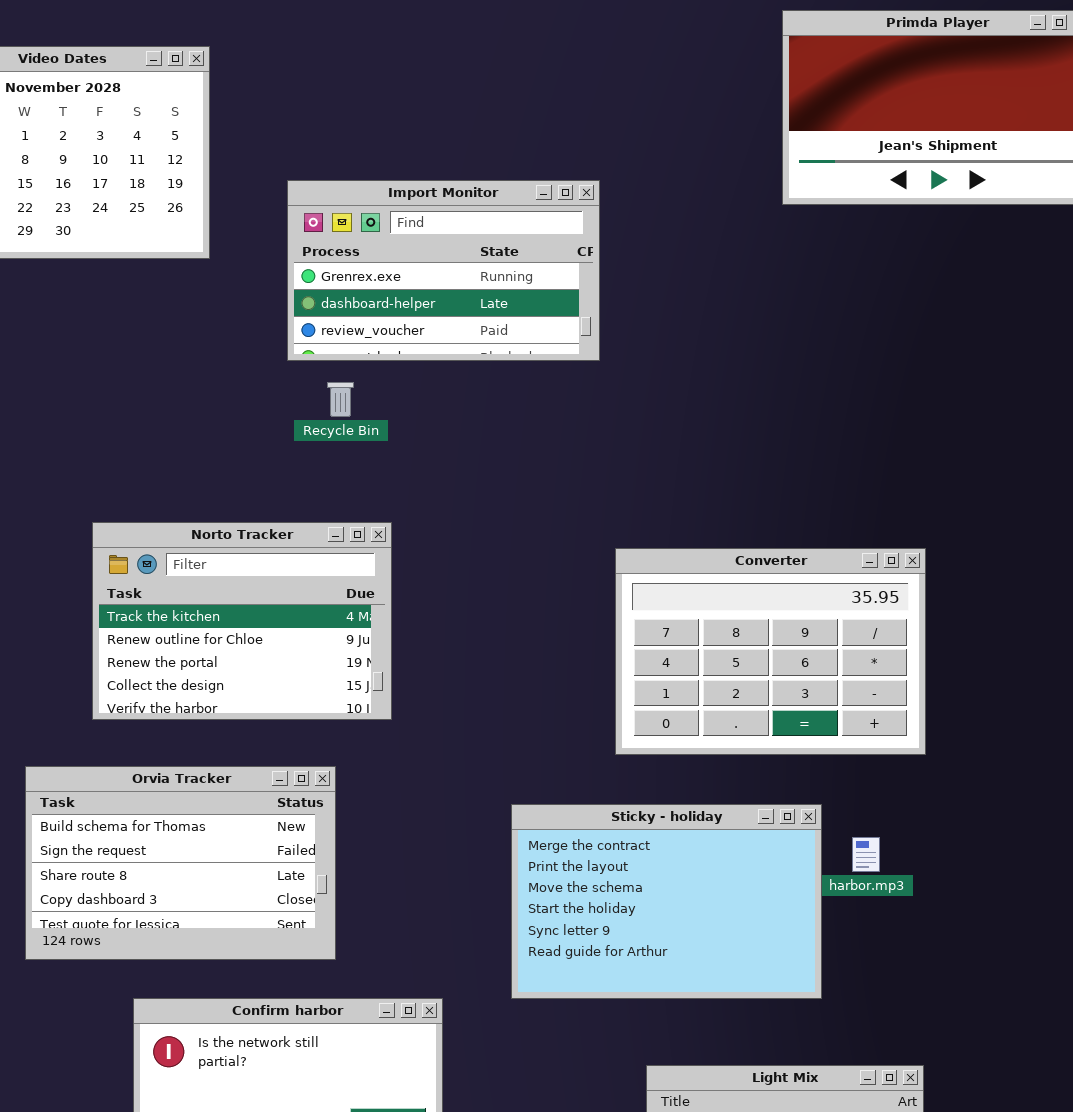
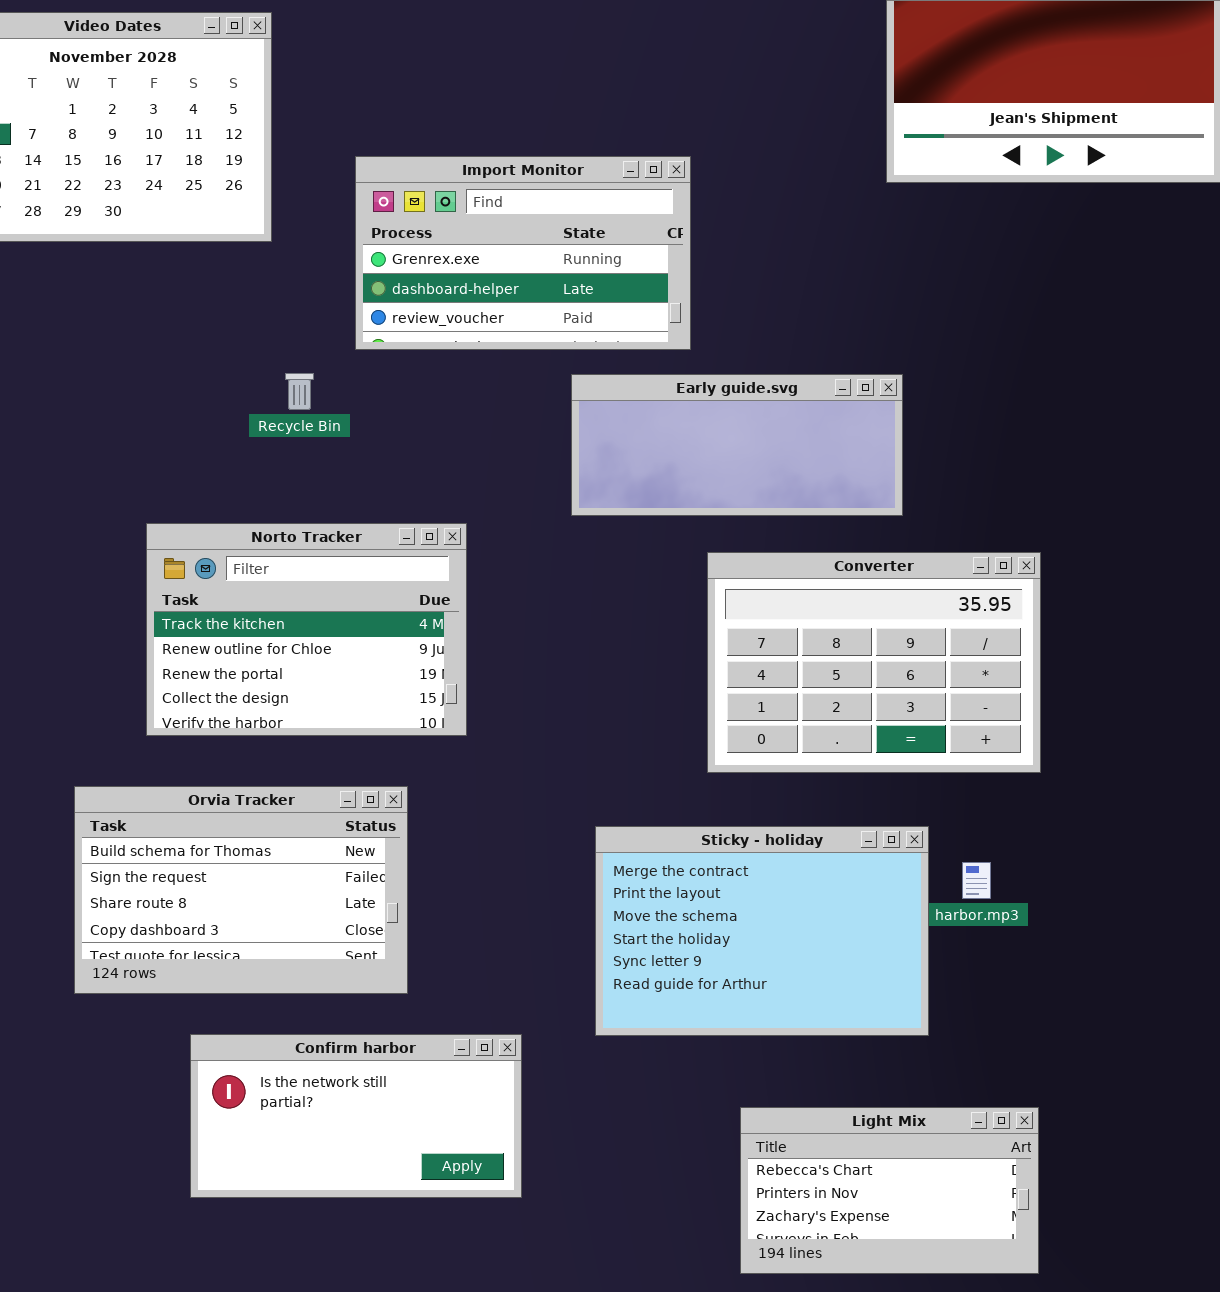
Recycle Bin: [327,382,354,417] -> [285,373,314,410], moved
Early guide.svg: none -> [571,374,903,516], opened

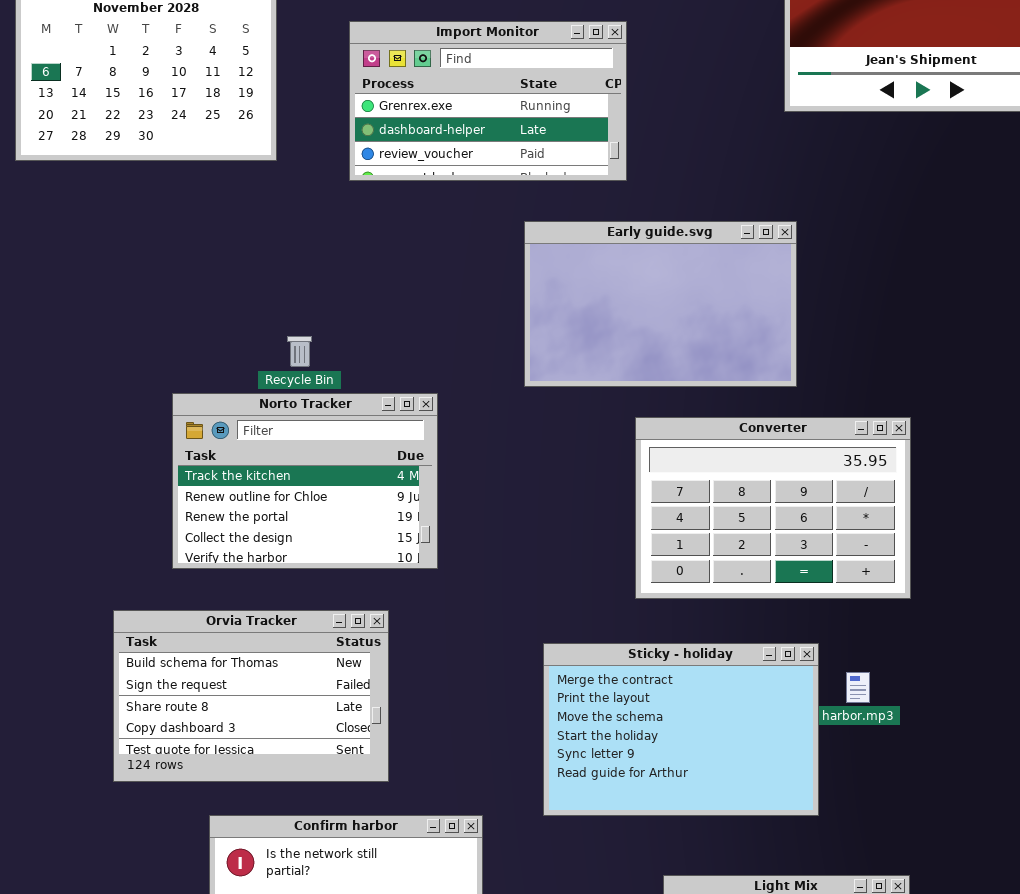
Import Monitor: [355,156,691,350] -> [349,21,627,181], moved
Recycle Bin: [285,373,314,410] -> [287,336,312,367], moved
Early guide.svg: [571,374,903,516] -> [524,221,797,387], resized

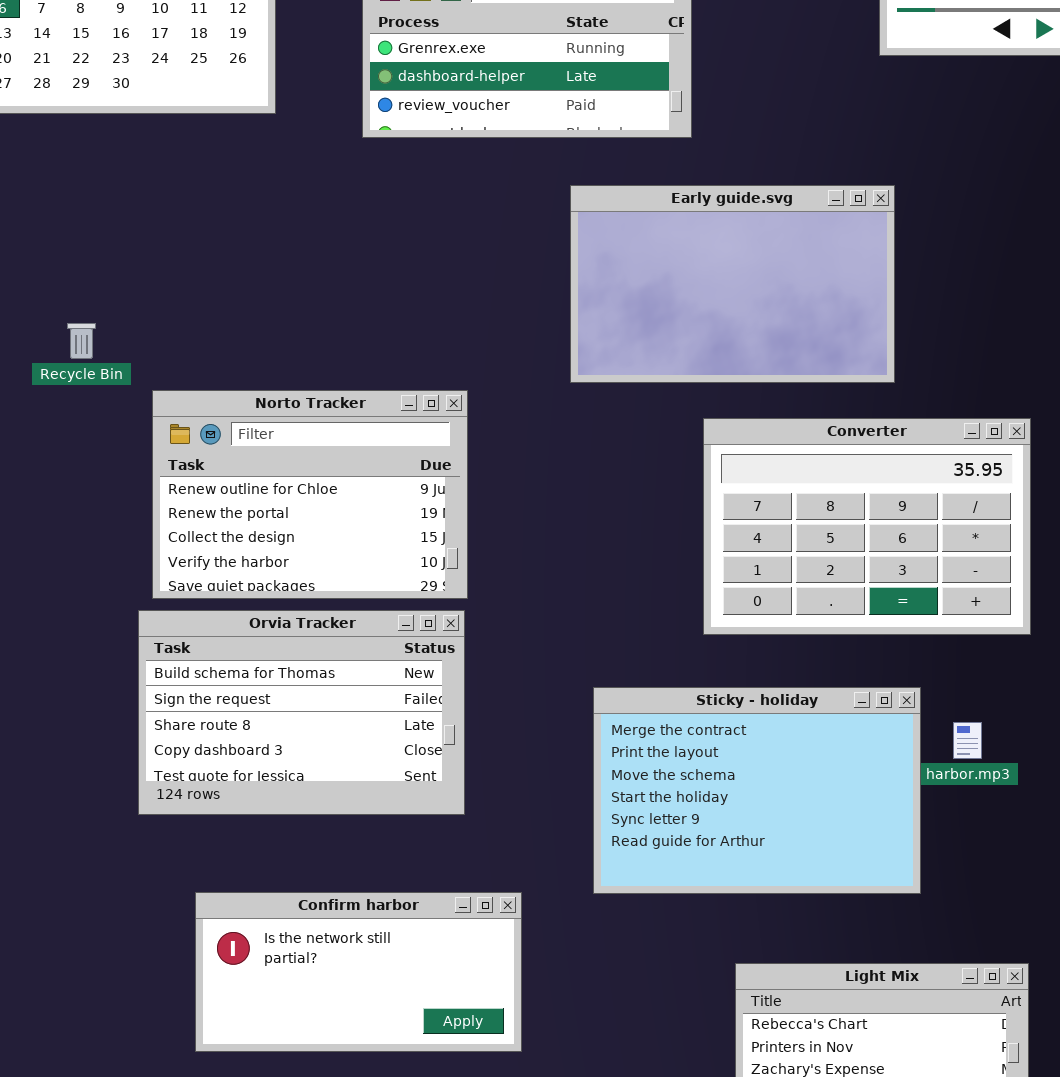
Recycle Bin: [287,336,312,367] -> [67,323,96,359], moved
Norto Tracker: [172,393,438,569] -> [152,390,468,599], scrolled down 1 row
Orvia Tracker: [113,610,389,782] -> [138,610,465,815], moved

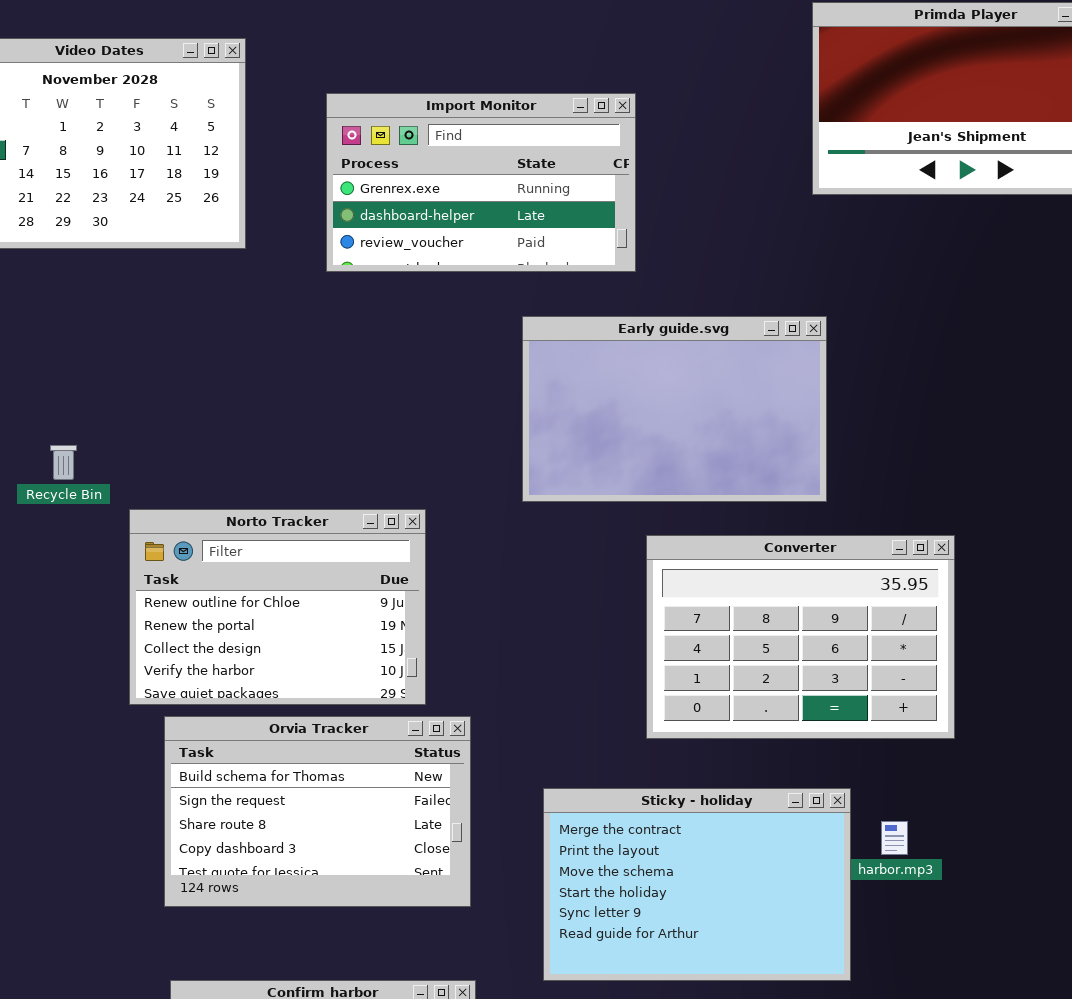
Orvia Tracker: [138,610,465,815] -> [164,716,471,907], moved

